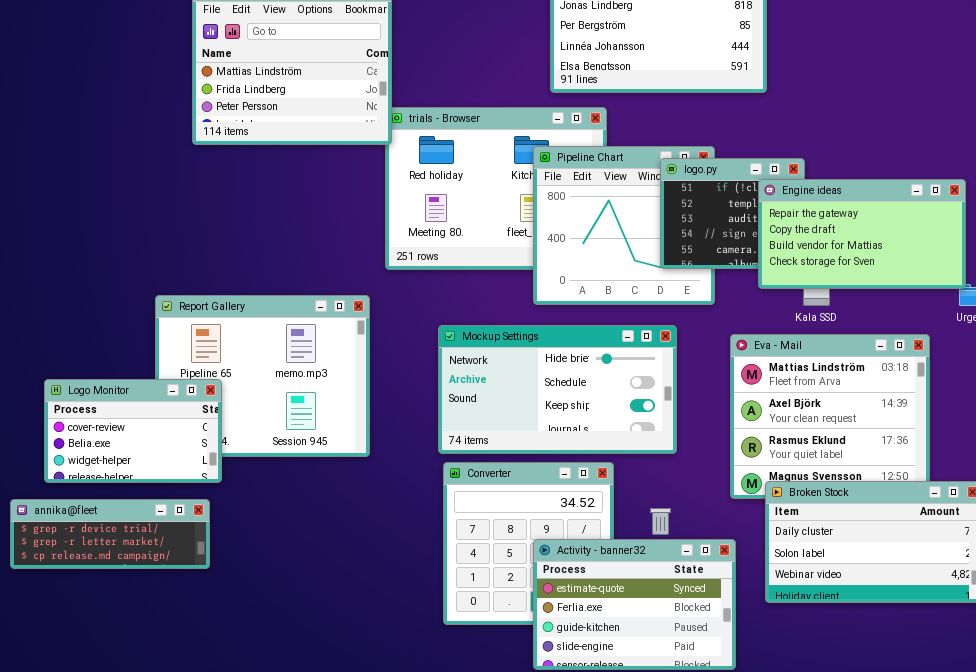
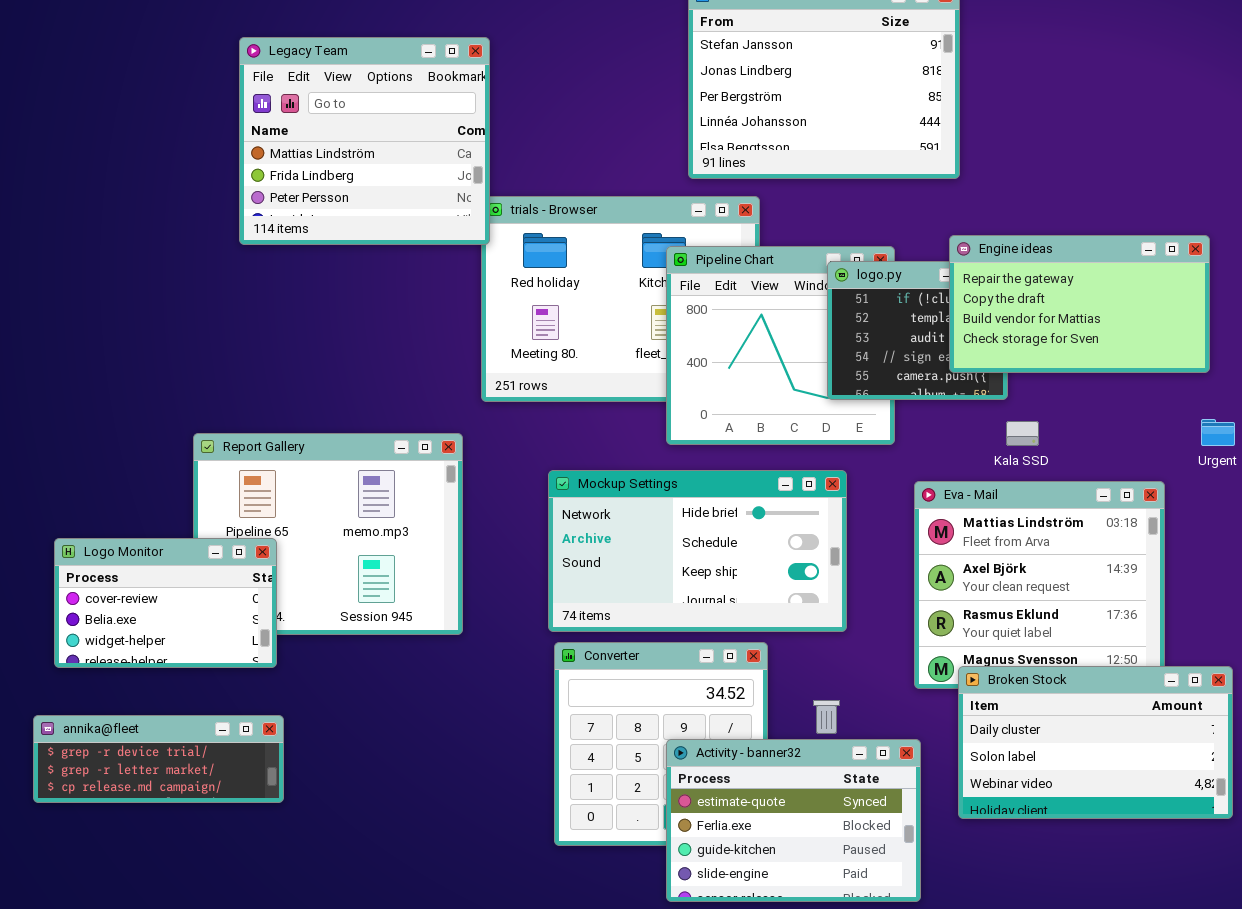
Engine ideas: [758,179,966,289] -> [949,235,1210,373], moved
annika@fleet: [10,499,210,569] -> [33,715,284,803], moved

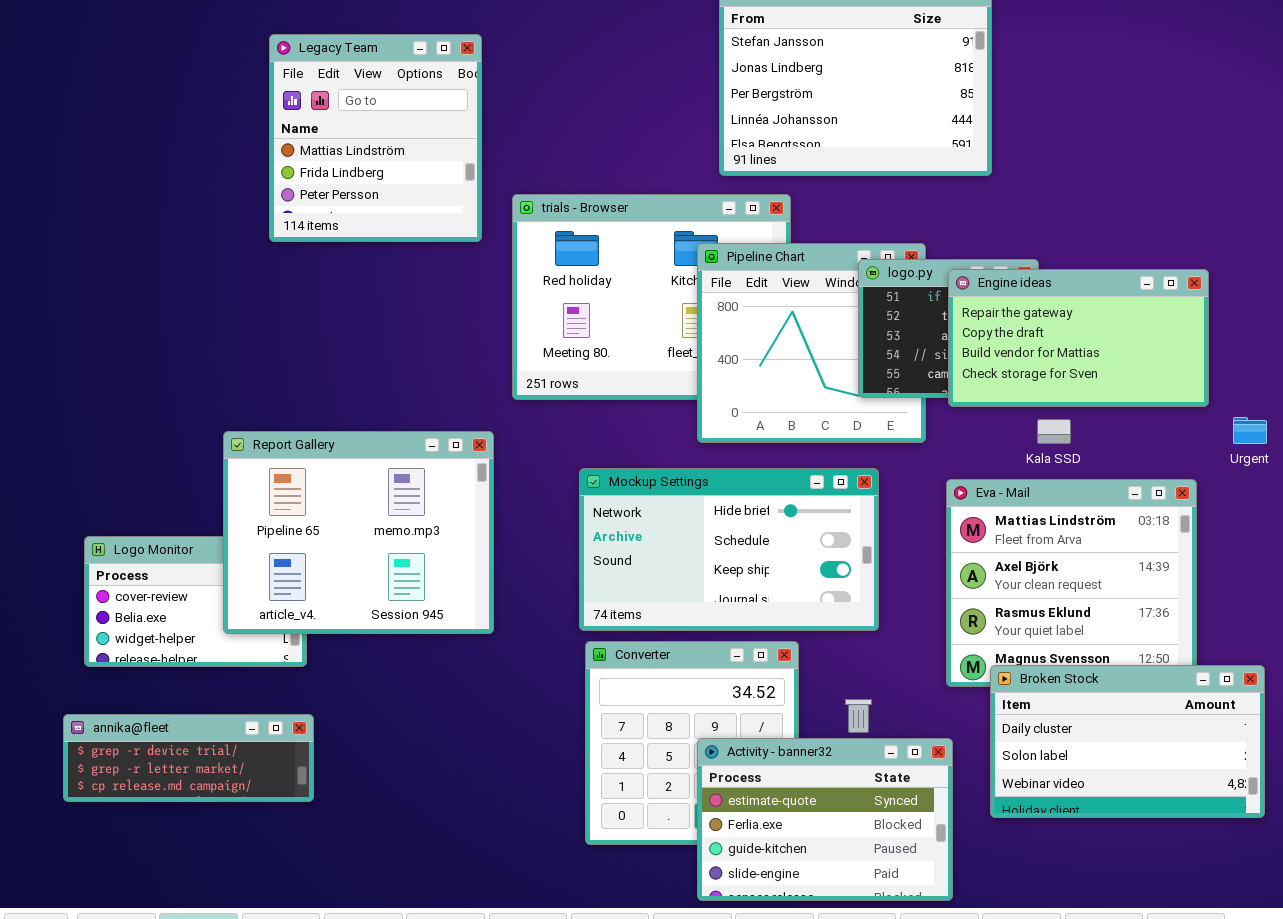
Legacy Team: [239,37,490,245] -> [269,34,482,242], resized
Engine ideas: [949,235,1210,373] -> [948,269,1209,407], moved
Report Gallery: [193,433,463,635] -> [223,431,494,634], raised

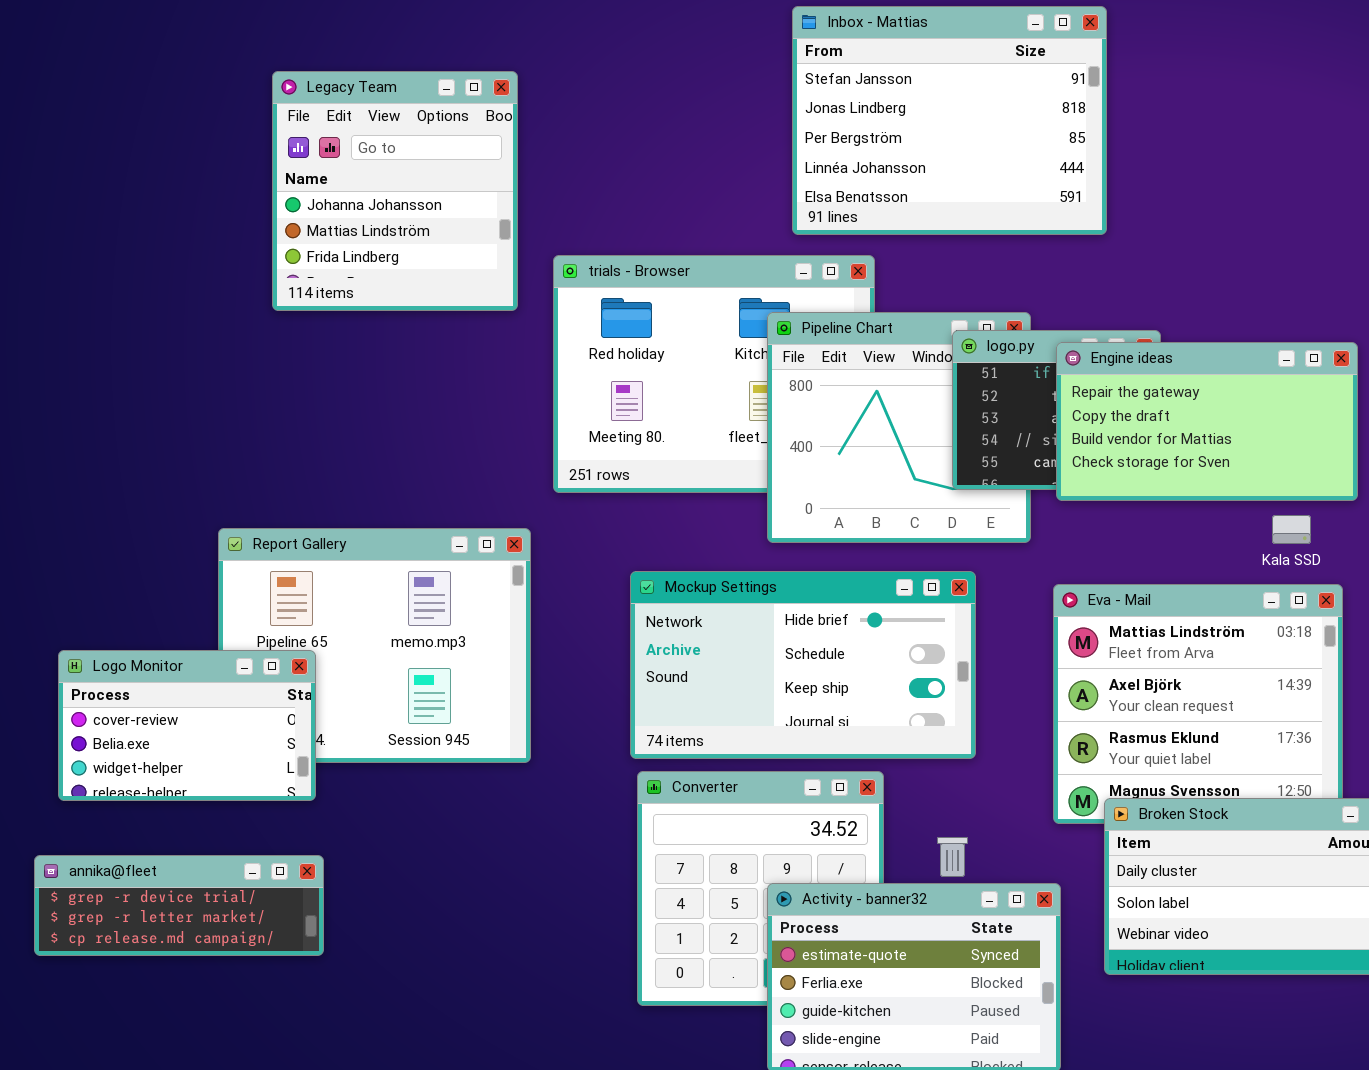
Legacy Team: [269,34,482,242] -> [272,71,518,311], scrolled up 1 row
Kala SSD: [1037,419,1071,444] -> [1272,515,1311,544], moved
Logo Monitor: [84,536,307,667] -> [58,650,316,801], raised

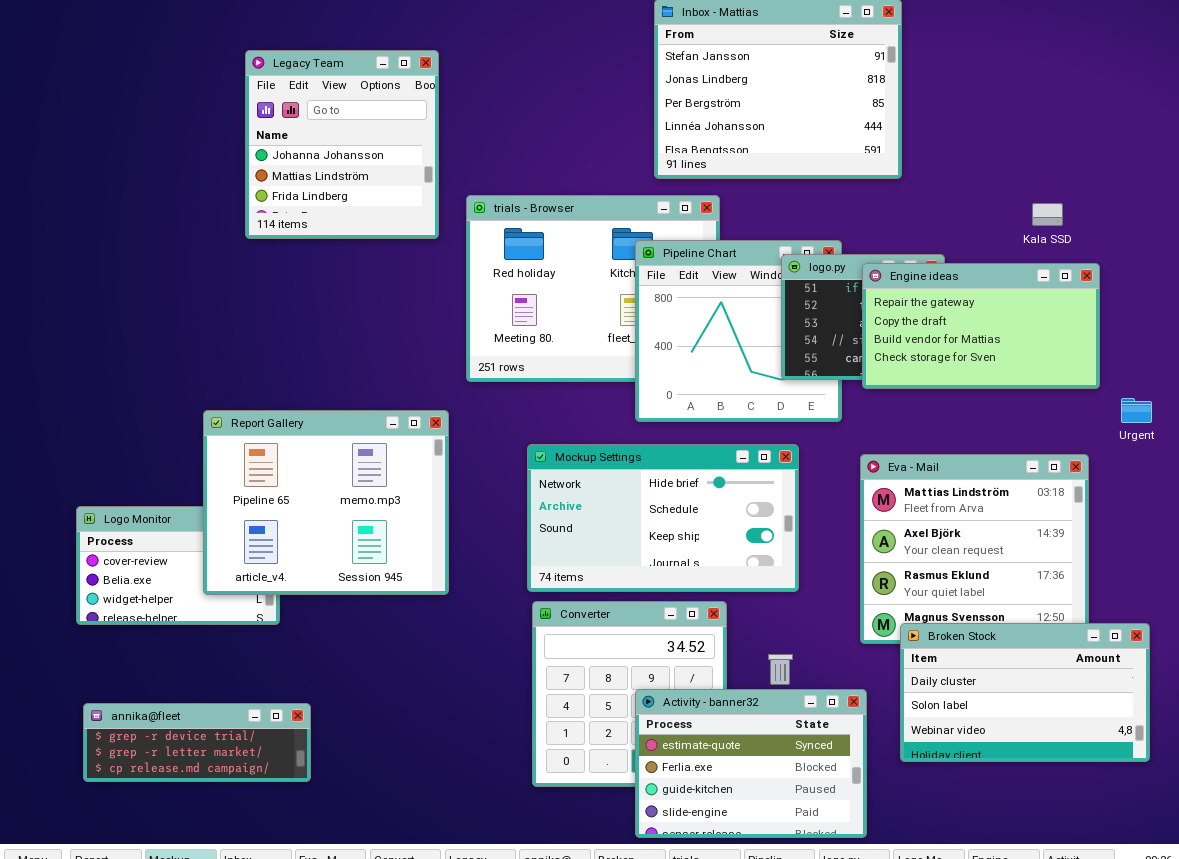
Kala SSD: [1272,515,1311,544] -> [1032,203,1063,226], moved
Report Gallery: [218,528,531,763] -> [203,410,449,595], raised
annika@fleet: [34,855,324,956] -> [83,703,311,782], moved

